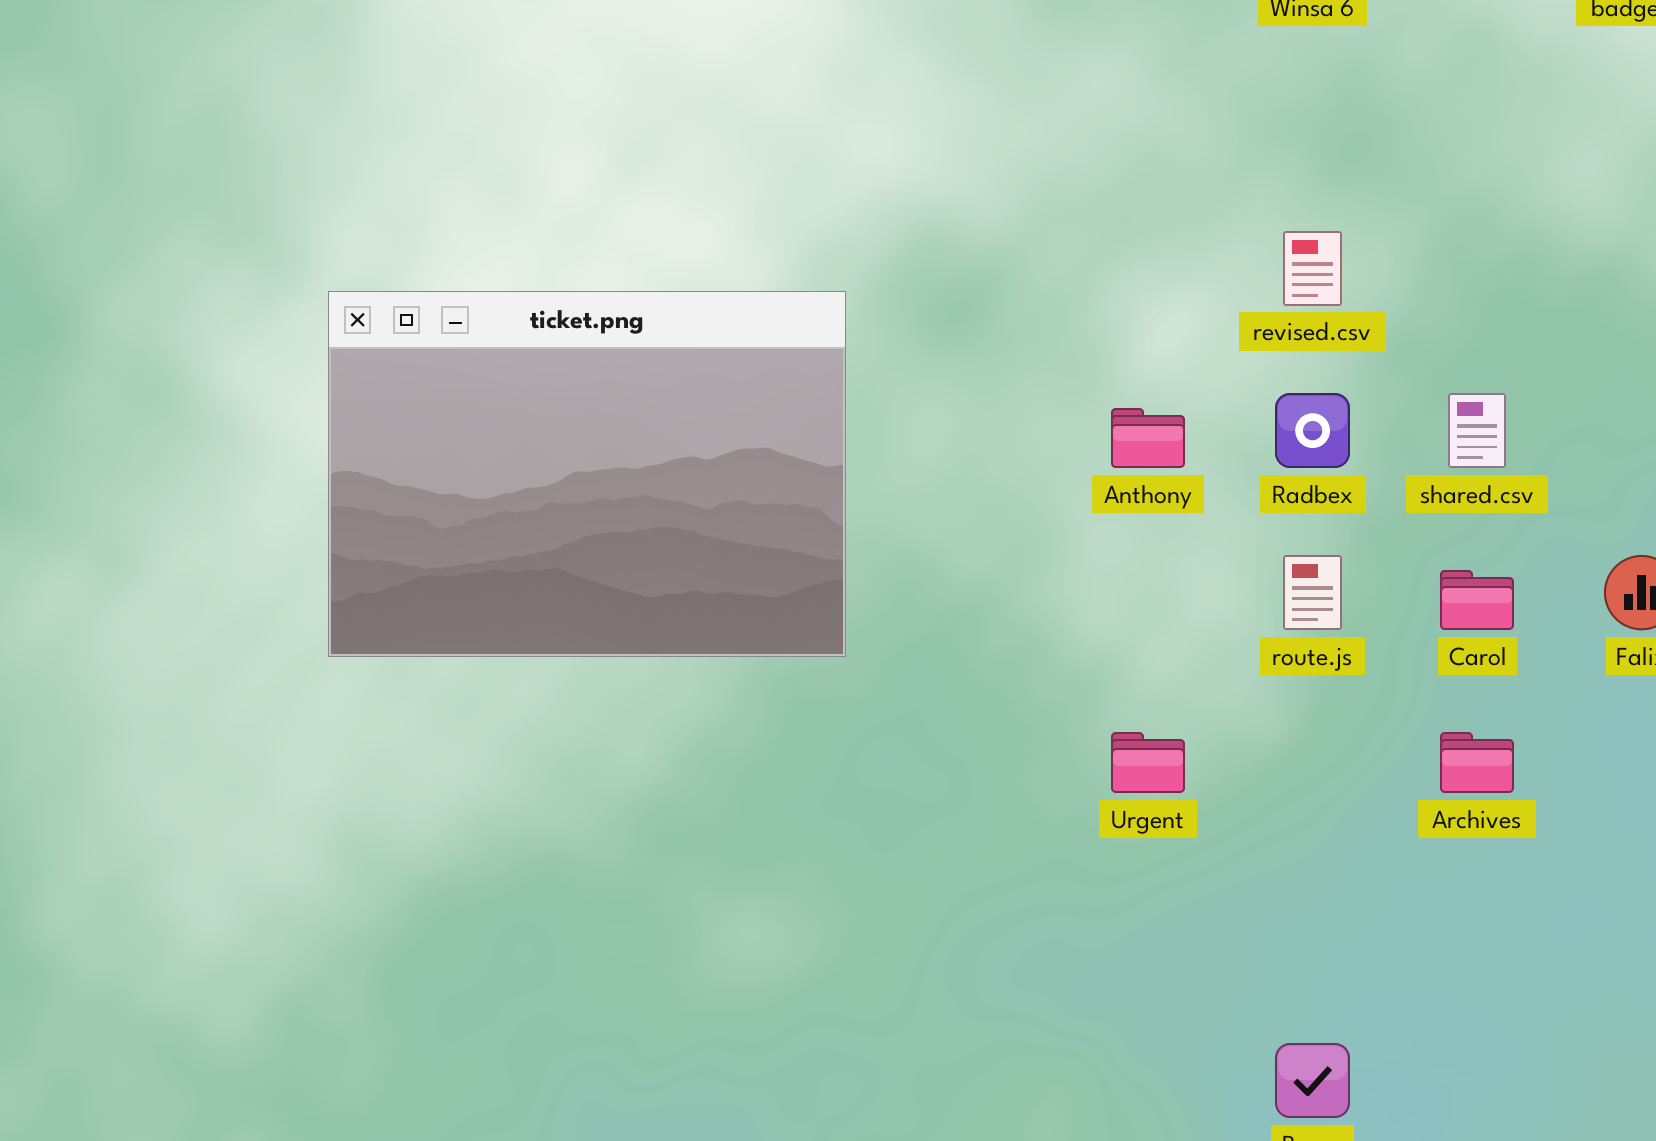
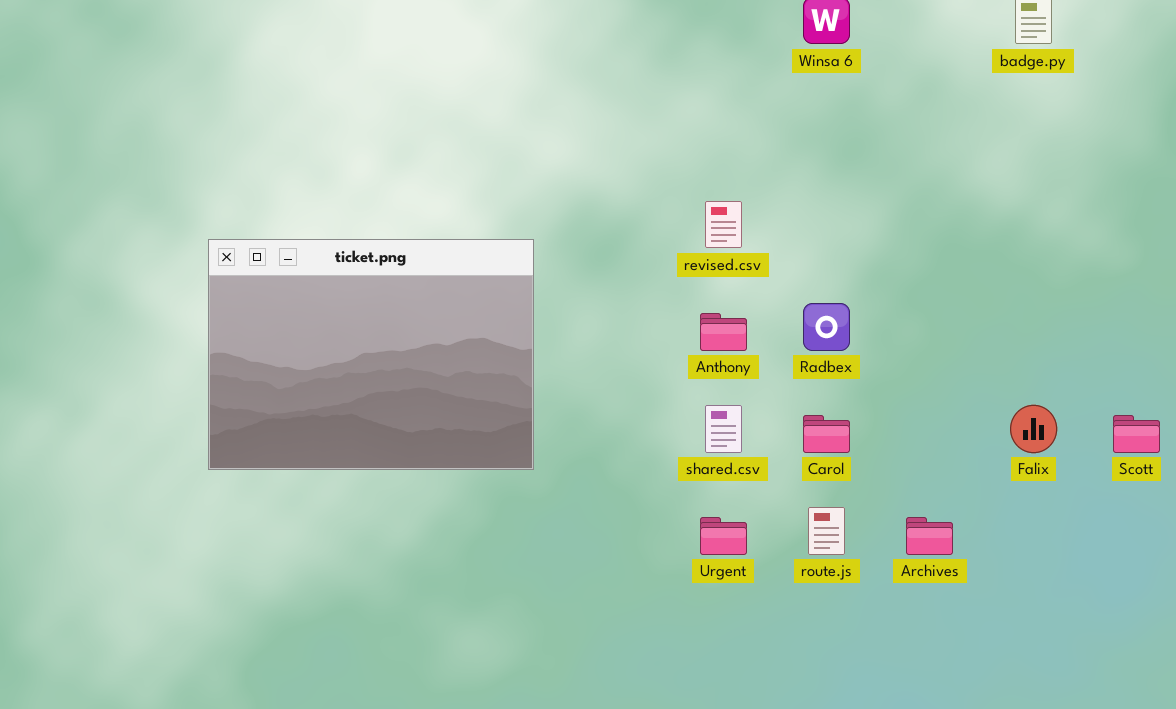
revised.csv: [1283,231,1342,306] -> [705,201,742,248], moved
shared.csv: [1448,393,1506,468] -> [705,405,742,453], moved
route.js: [1283,555,1342,630] -> [808,507,845,555], moved
Carol: [1440,570,1514,630] -> [803,415,850,453], moved

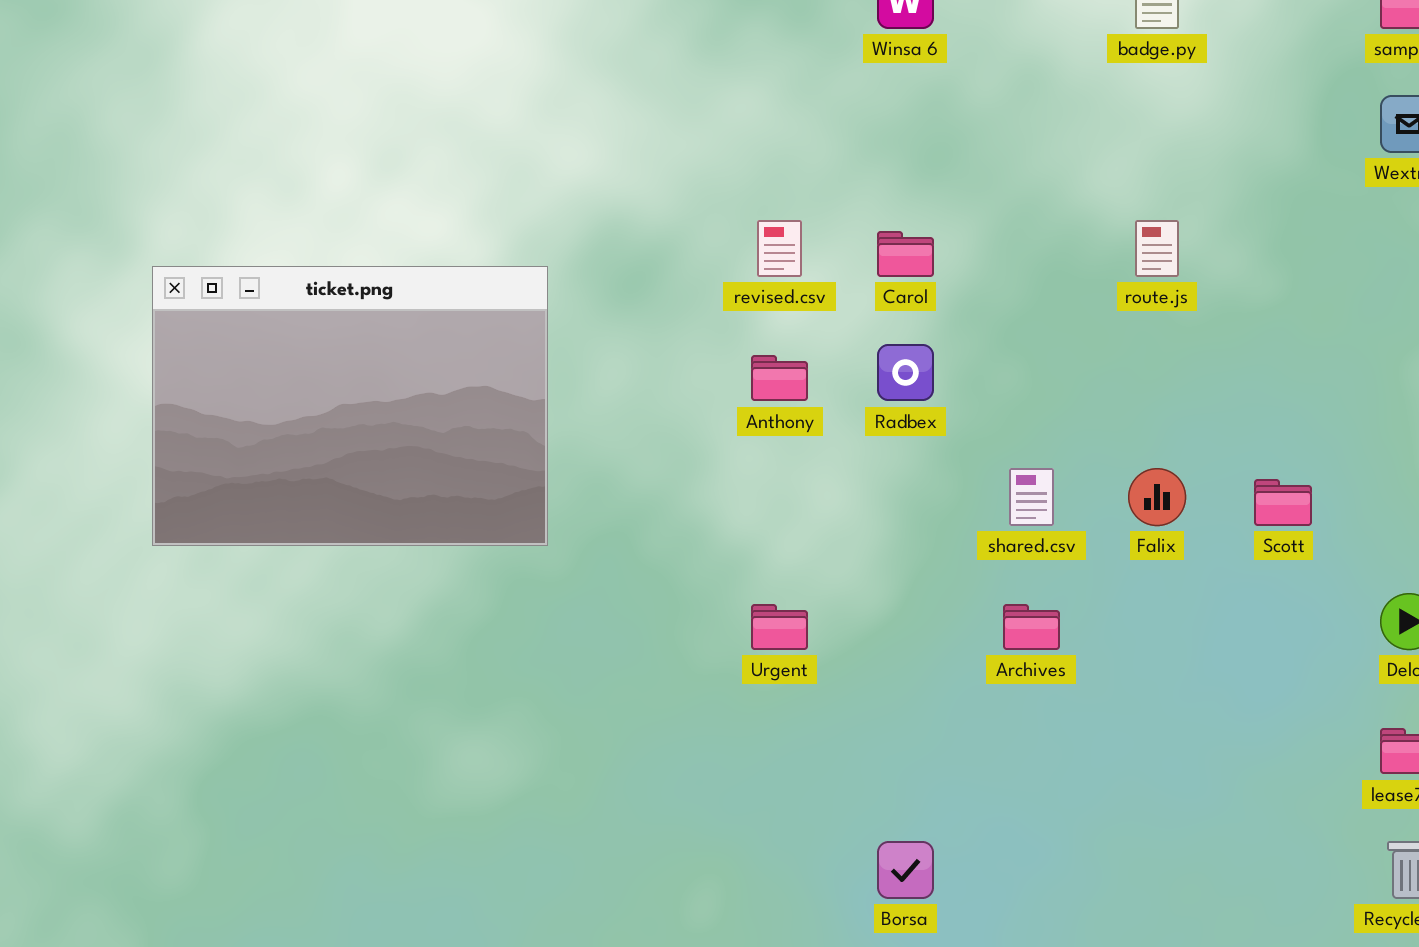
shared.csv: [705,405,742,453] -> [1009,468,1054,526], moved
Carol: [803,415,850,453] -> [877,231,934,277], moved
route.js: [808,507,845,555] -> [1135,220,1179,277], moved

